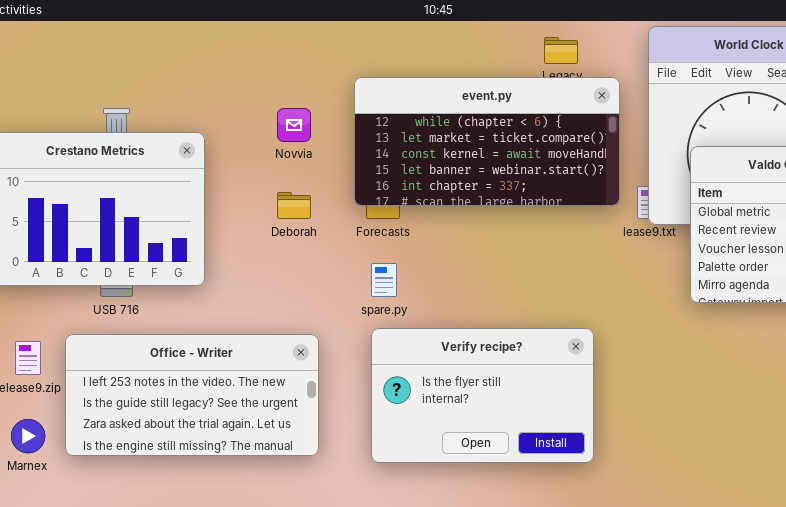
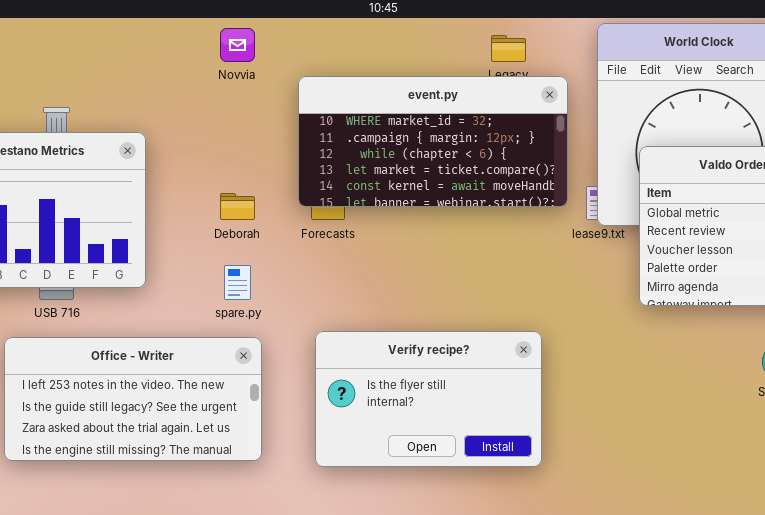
event.py: [354,77,620,206] -> [298,76,568,207], scrolled up 2 rows
Novvia: [277,108,311,142] -> [220,28,255,62], moved
spare.py: [371,263,397,297] -> [224,265,251,300], moved

